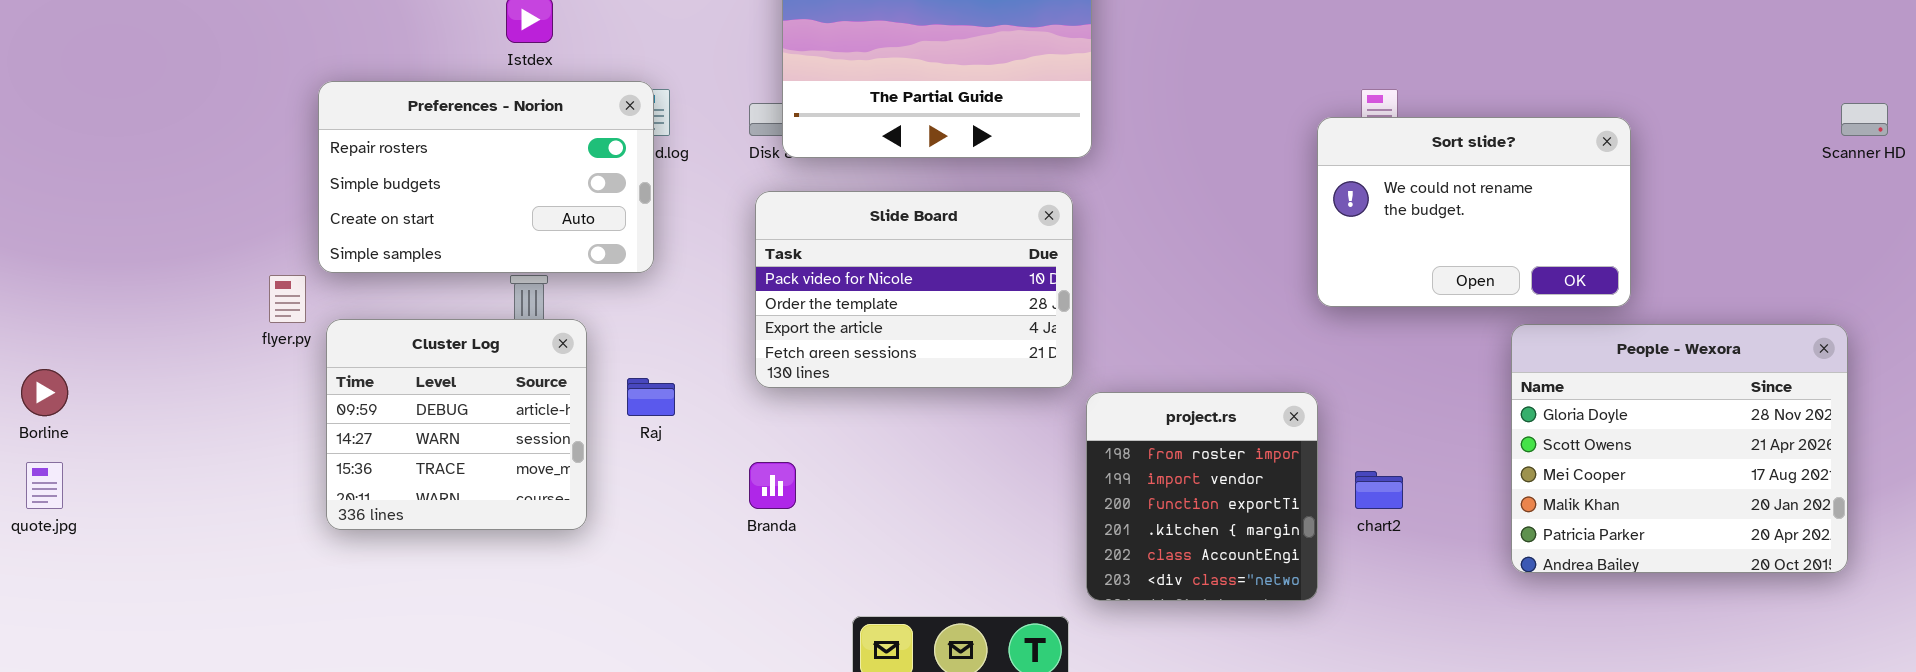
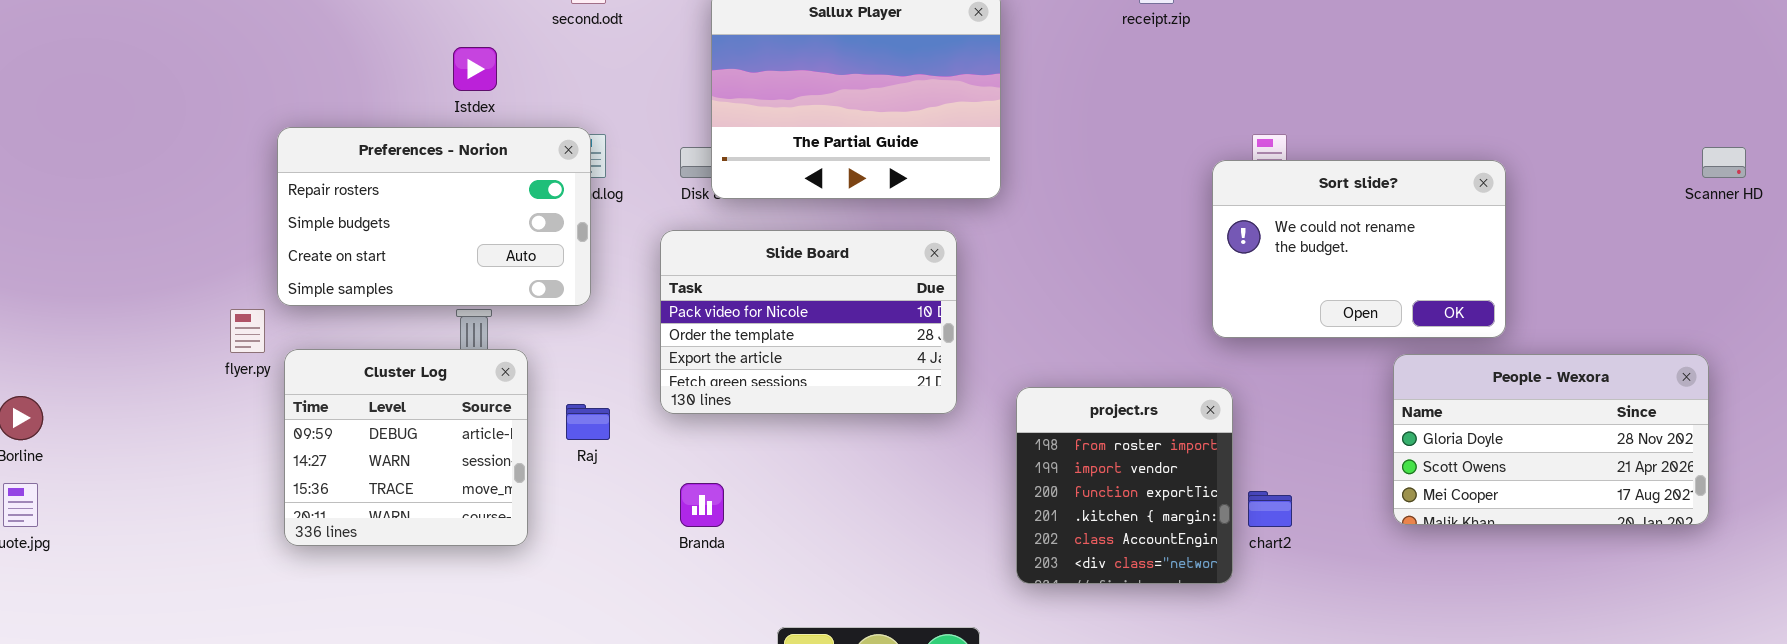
Slide Board: [755,191,1073,388] -> [660,230,957,414], moved
People - Wexora: [1511,324,1848,573] -> [1393,354,1709,525], resized
project.rs: [1086,392,1318,601] -> [1016,387,1233,584], moved

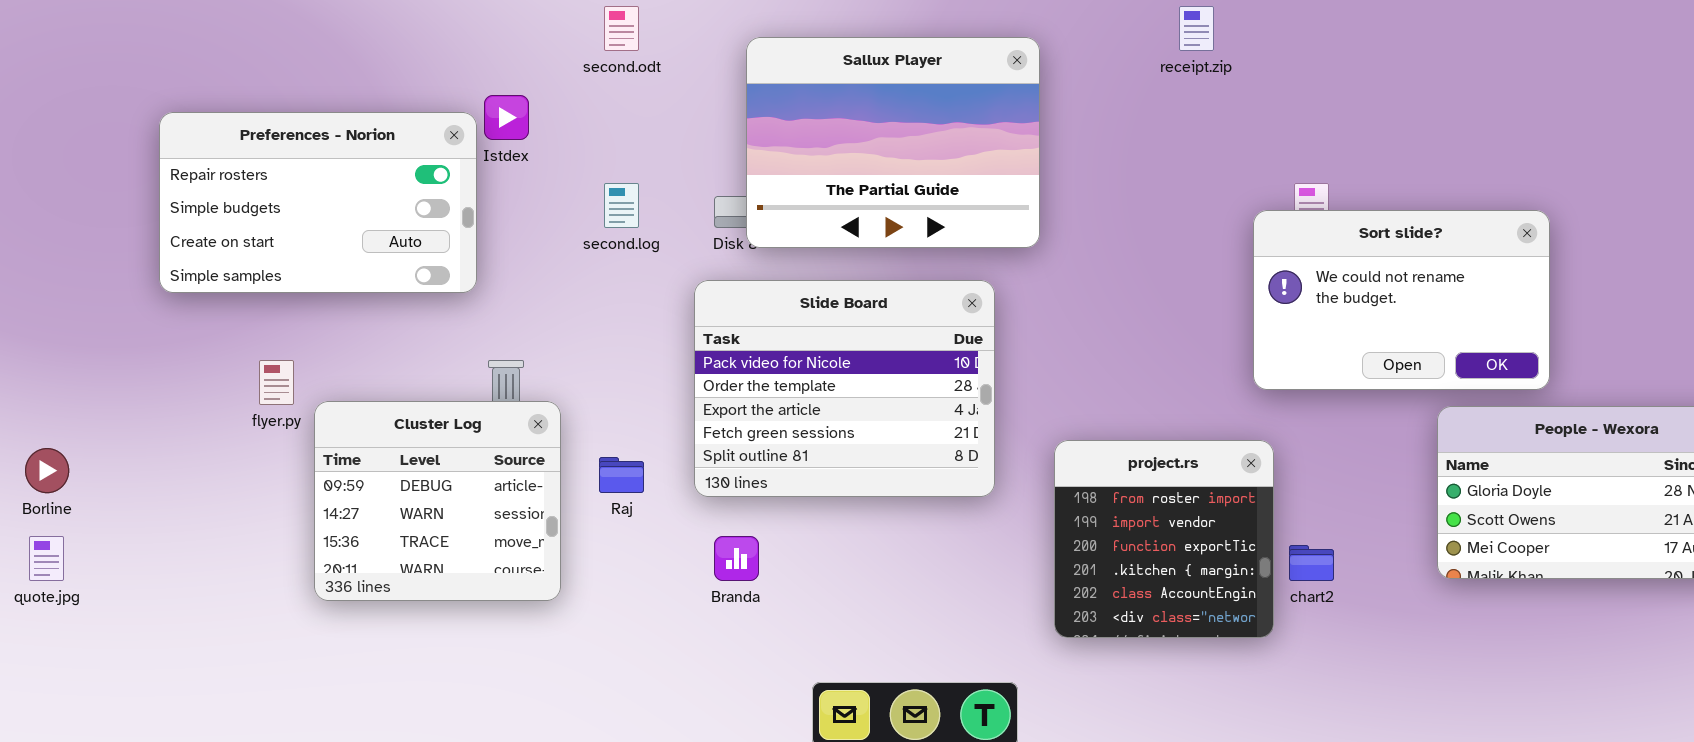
Preferences - Norion: [277,127,591,306] -> [159,112,477,293], moved
Slide Board: [660,230,957,414] -> [694,280,995,497], resized

